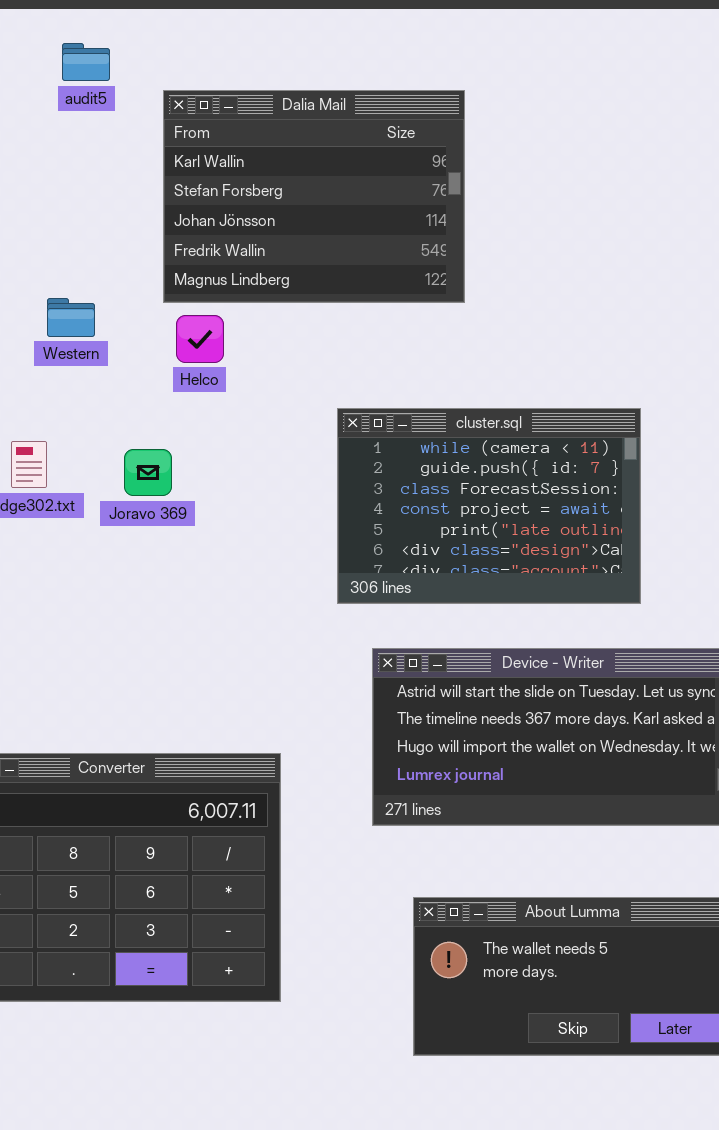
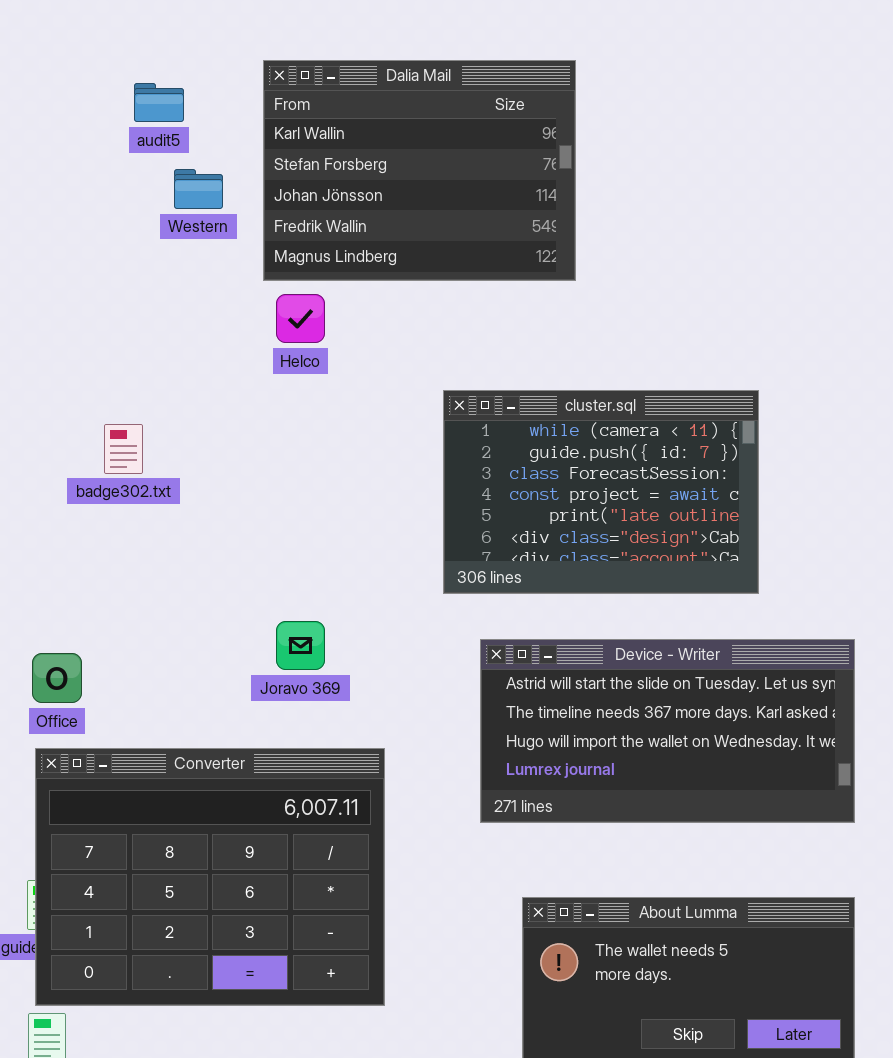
audit5: [62,43,110,81] -> [134,83,184,122], moved
Western: [47,298,95,337] -> [174,169,223,209], moved
Joravo 369: [124,449,172,496] -> [276,621,325,670], moved

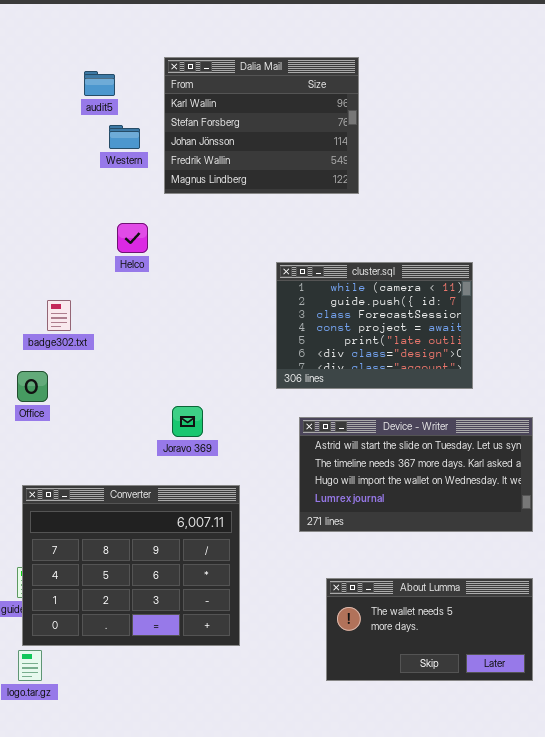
Helco: [276,294,325,343] -> [117,223,148,253], moved
badge302.txt: [104,424,143,474] -> [47,300,71,331], moved
Office: [32,653,82,703] -> [17,371,48,402], moved

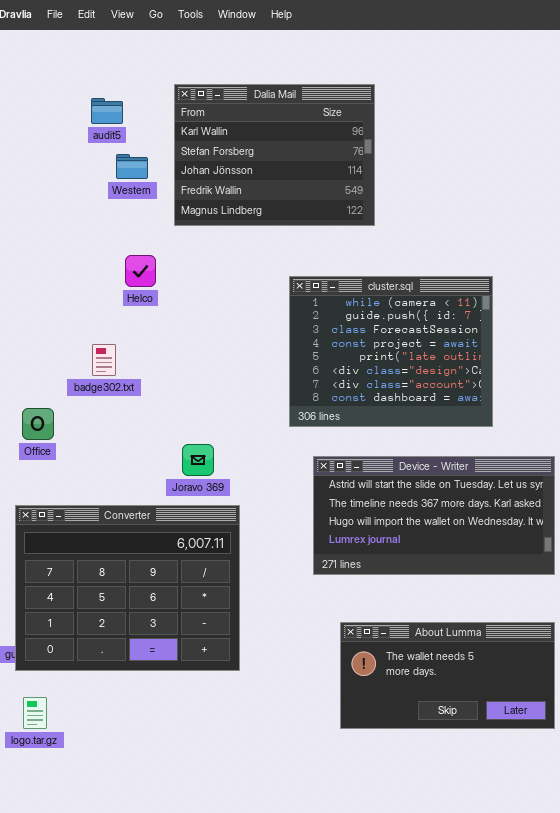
cluster.sql: [276,262,473,389] -> [289,276,493,427], resized
badge302.txt: [47,300,71,331] -> [92,344,116,376], moved
Converter: [22,485,240,646] -> [15,505,240,671], moved

